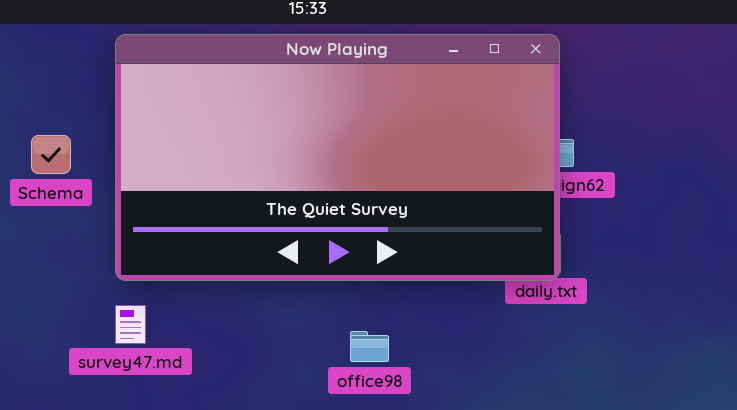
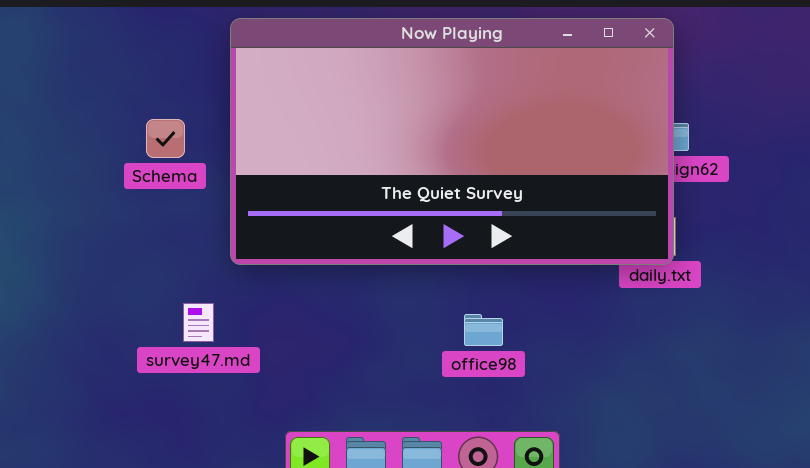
survey47.md: [115,305,146,344] -> [183,303,214,342], moved

